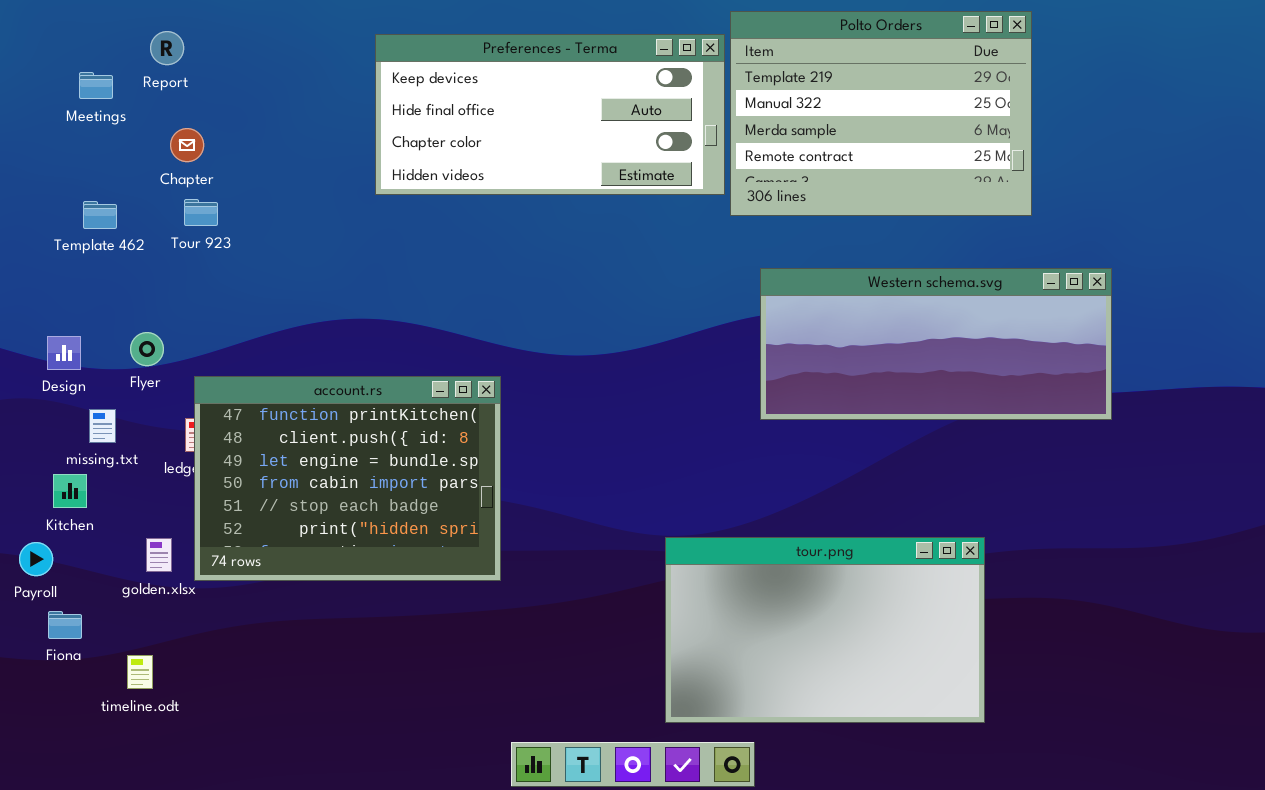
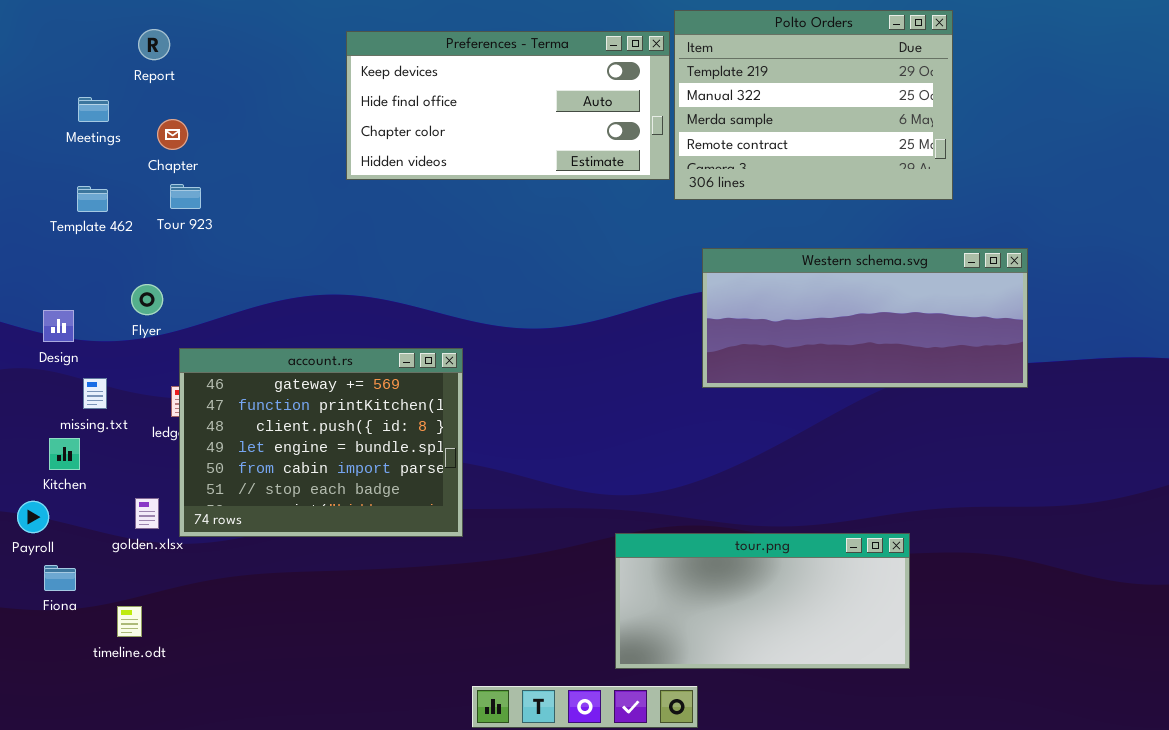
Meetings: [79,72,113,99] -> [78,97,109,122], moved
Flyer: [130,332,164,366] -> [131,284,163,315], moved
account.rs: [194,376,501,581] -> [179,348,463,537], scrolled up 1 row
tour.png: [665,537,985,723] -> [615,533,910,669], resized

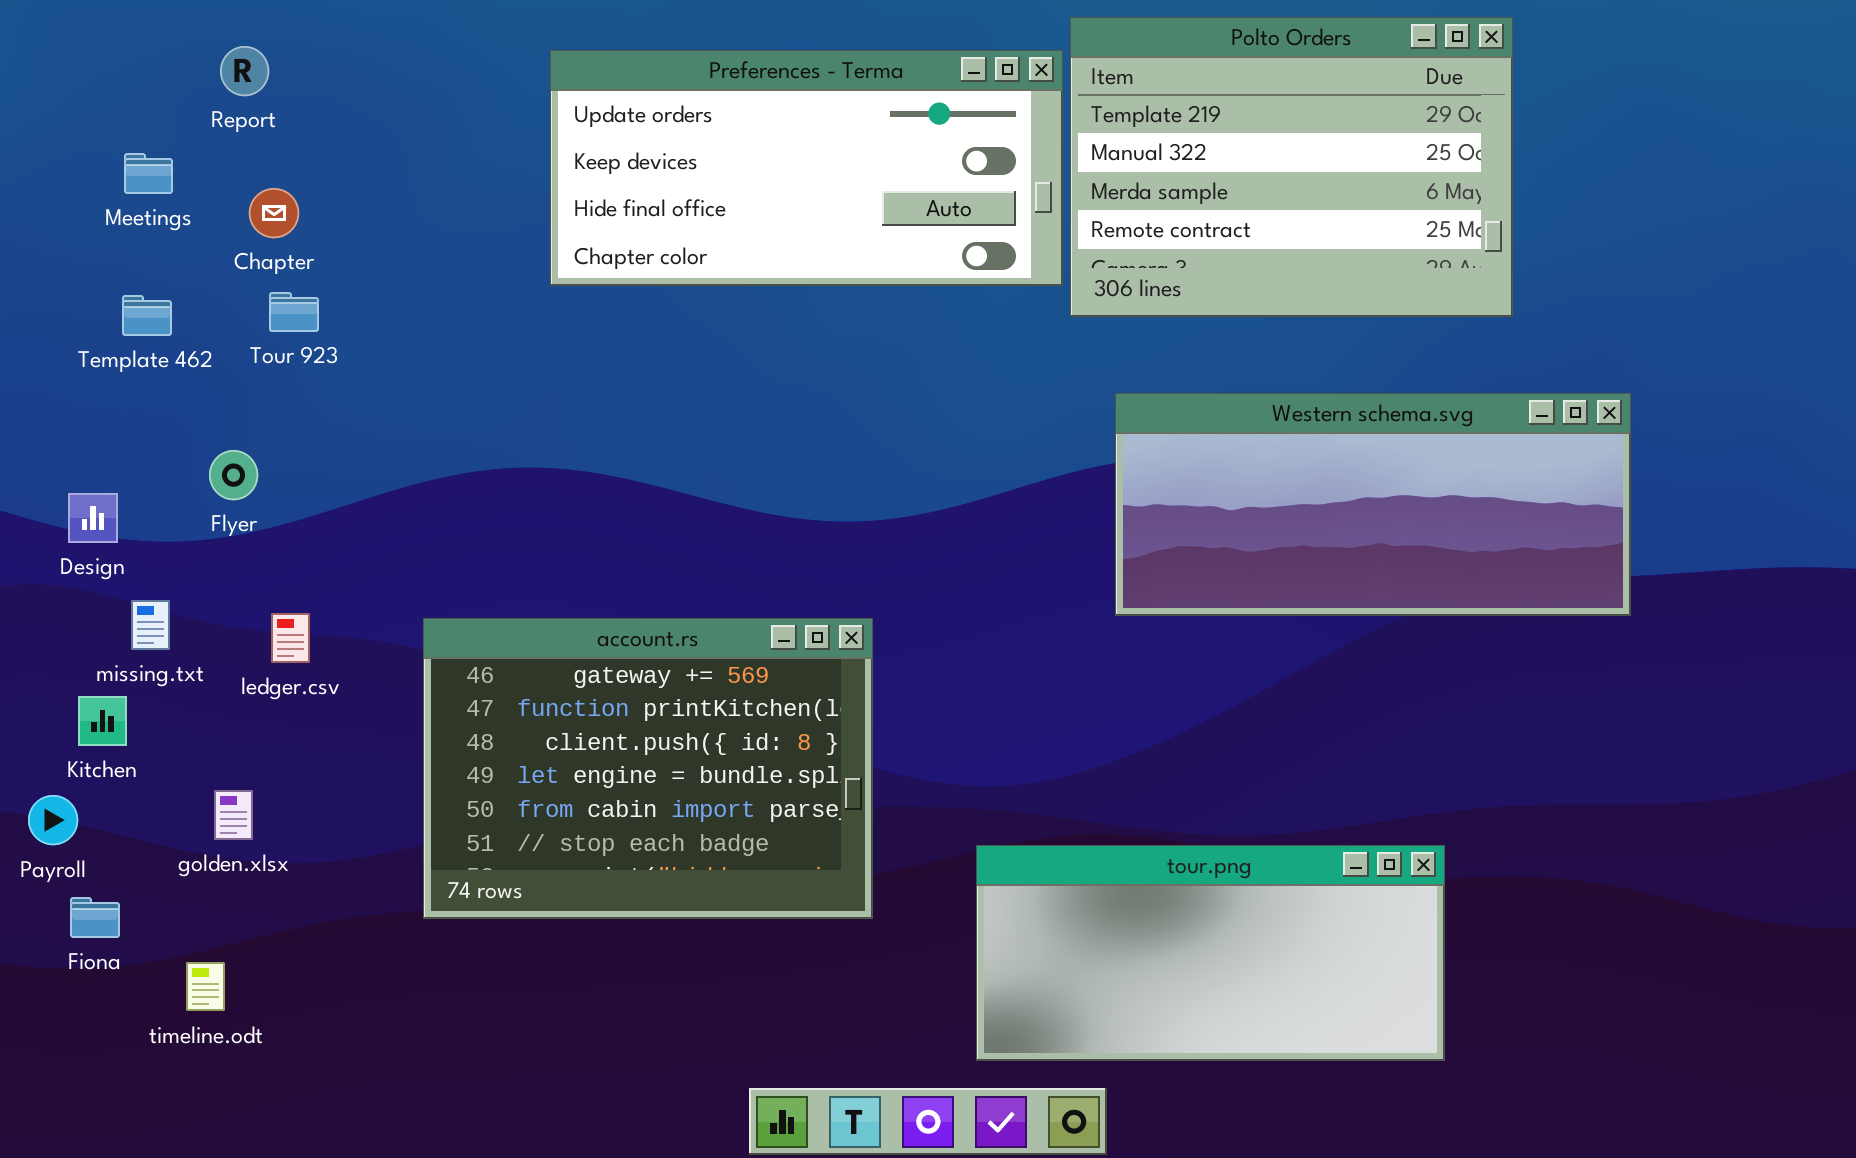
Preferences - Terma: [346,31,670,180] -> [550,50,1063,286], scrolled up 1 row
account.rs: [179,348,463,537] -> [423,618,873,919], moved

